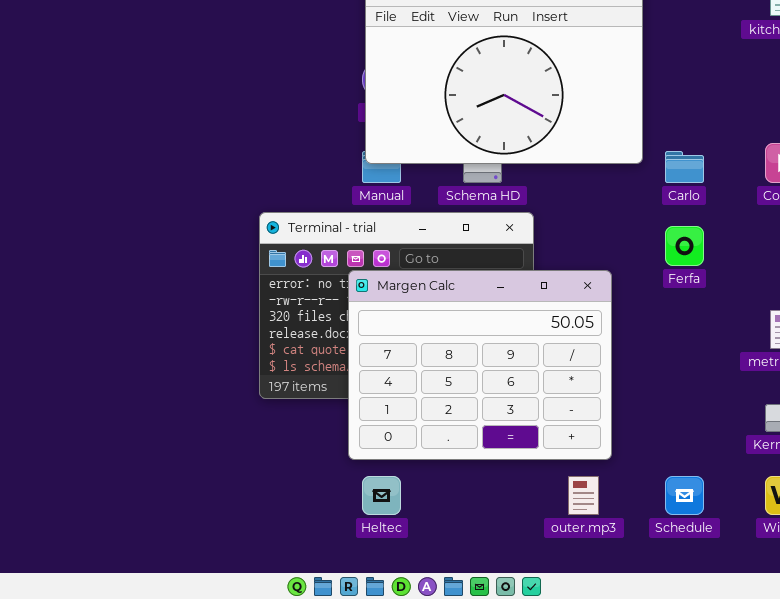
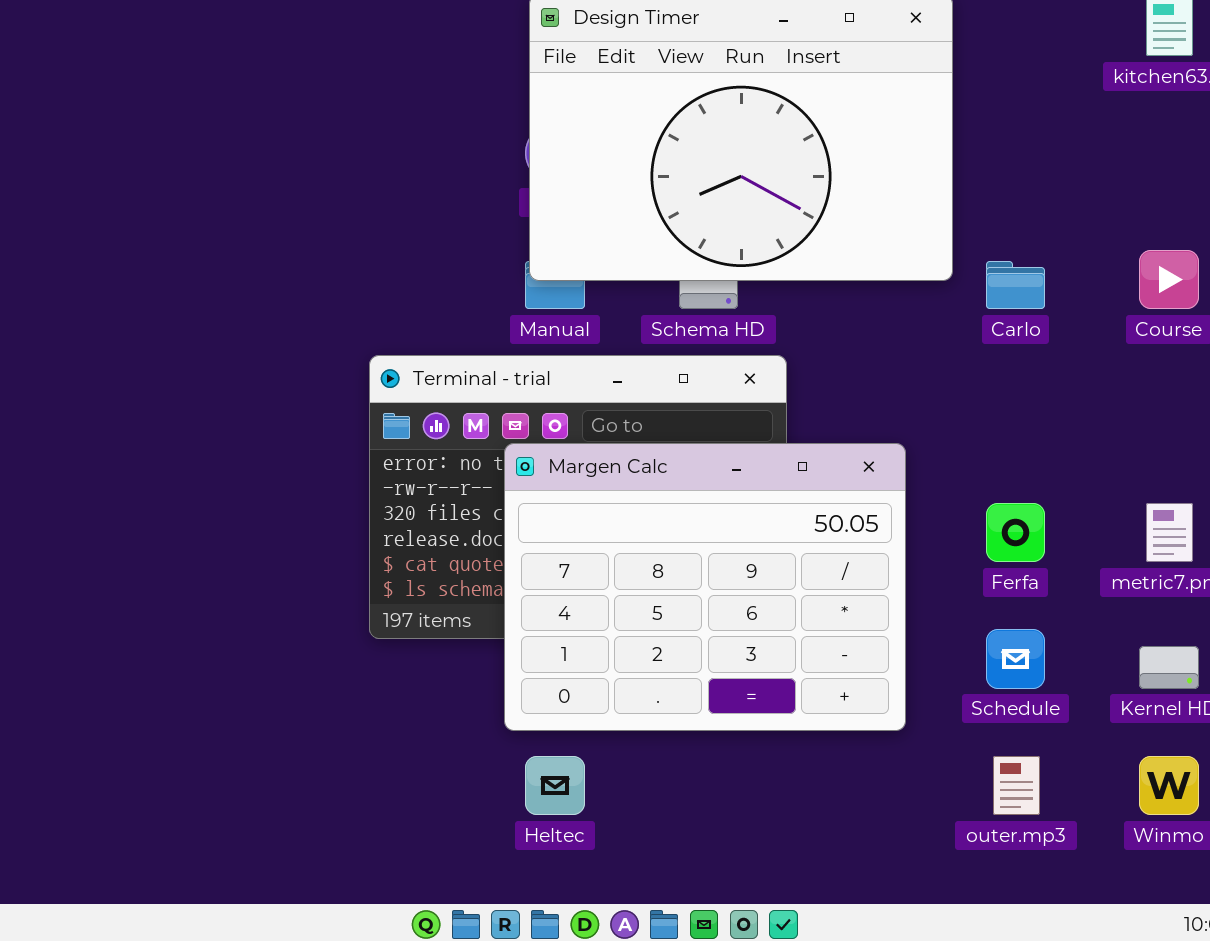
Ferfa: [665,226,704,266] -> [986,503,1045,562], moved
outer.mp3: [568,476,599,515] -> [993,756,1040,815], moved
Schedule: [665,476,704,515] -> [986,629,1045,689], moved

